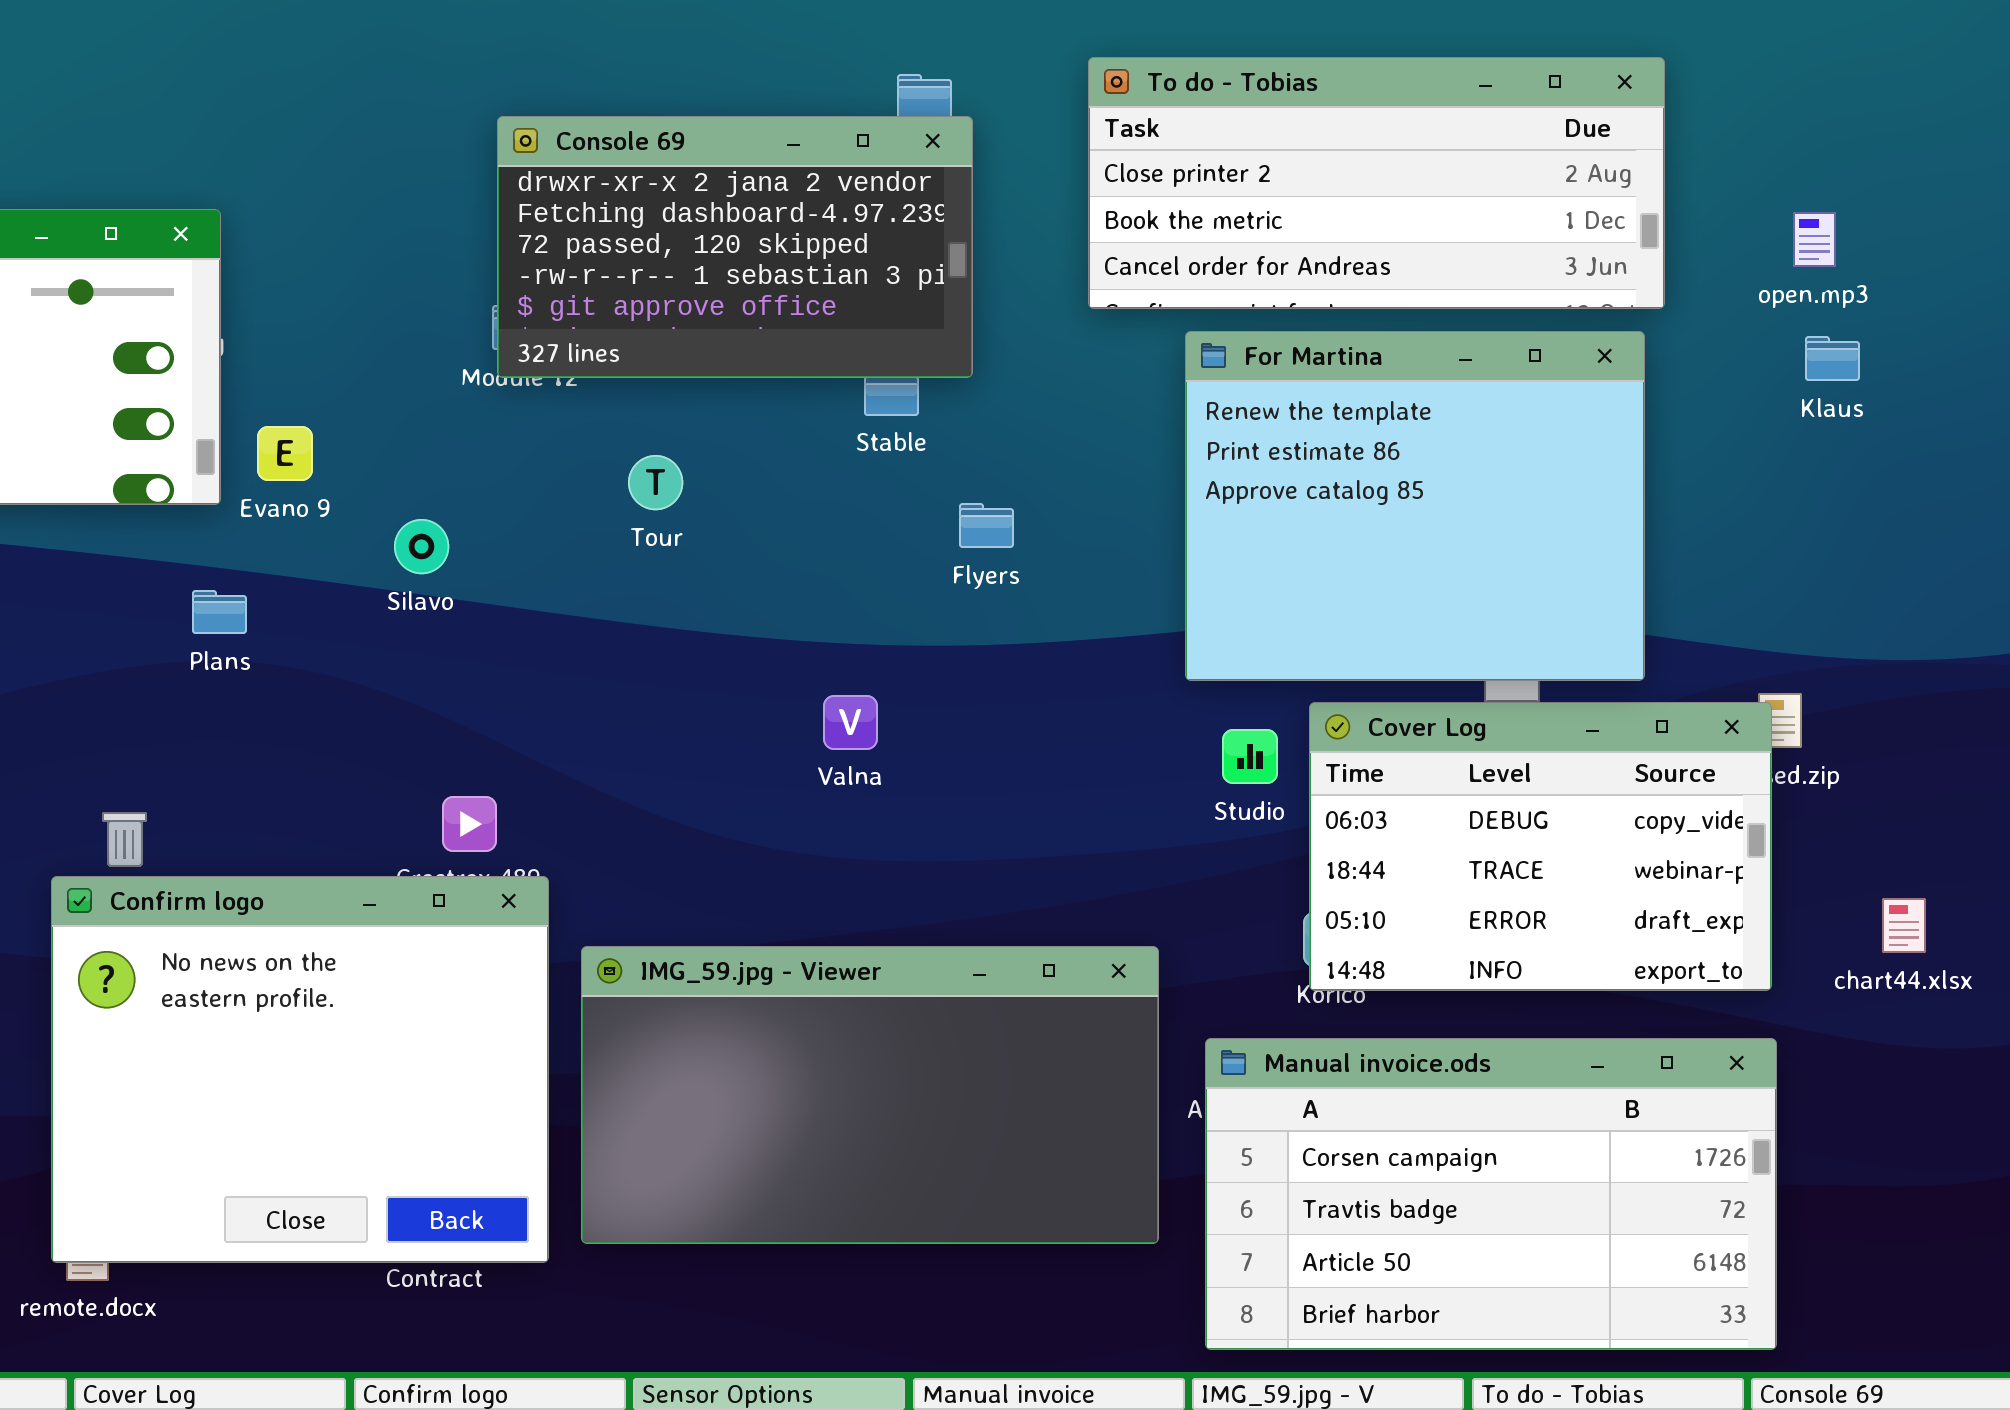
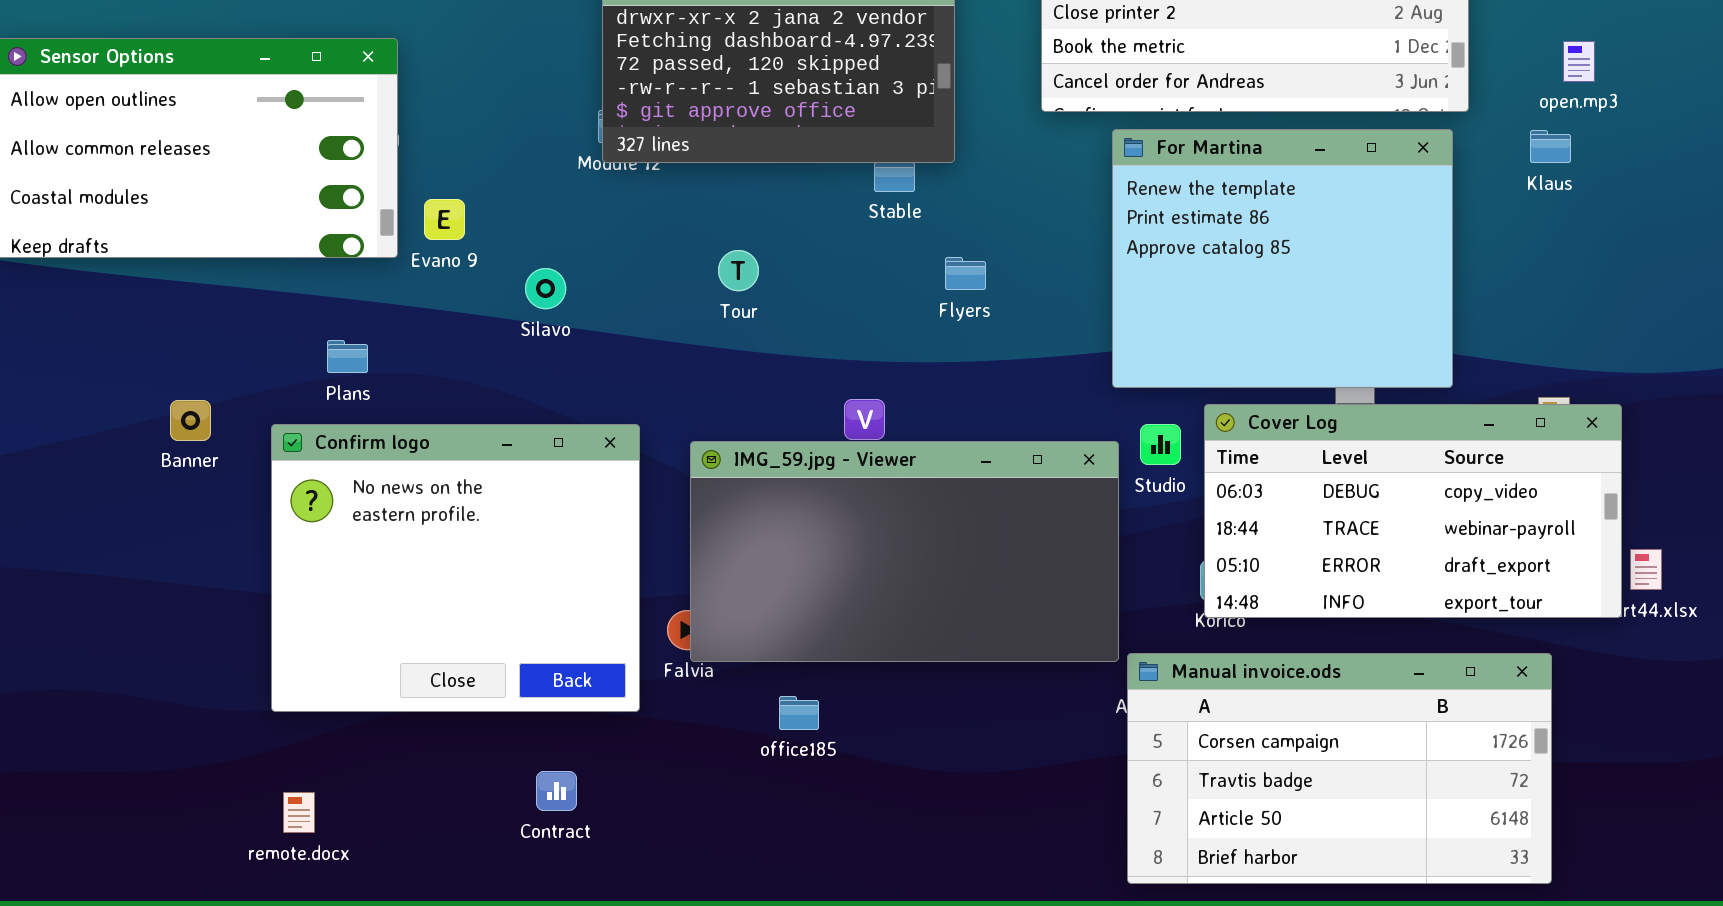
Klaus: [1805,336,1860,381] -> [1530,130,1571,163], moved
Tour: [628,455,683,510] -> [718,250,759,291], moved
Plans: [192,590,247,634] -> [327,340,368,373], moved
Cover Log: [1309,702,1772,991] -> [1204,404,1622,618], resized
Confirm logo: [51,876,549,1263] -> [271,424,640,712], moved
IMG_59.jpg - Viewer: [581,946,1159,1244] -> [690,441,1119,662], moved

